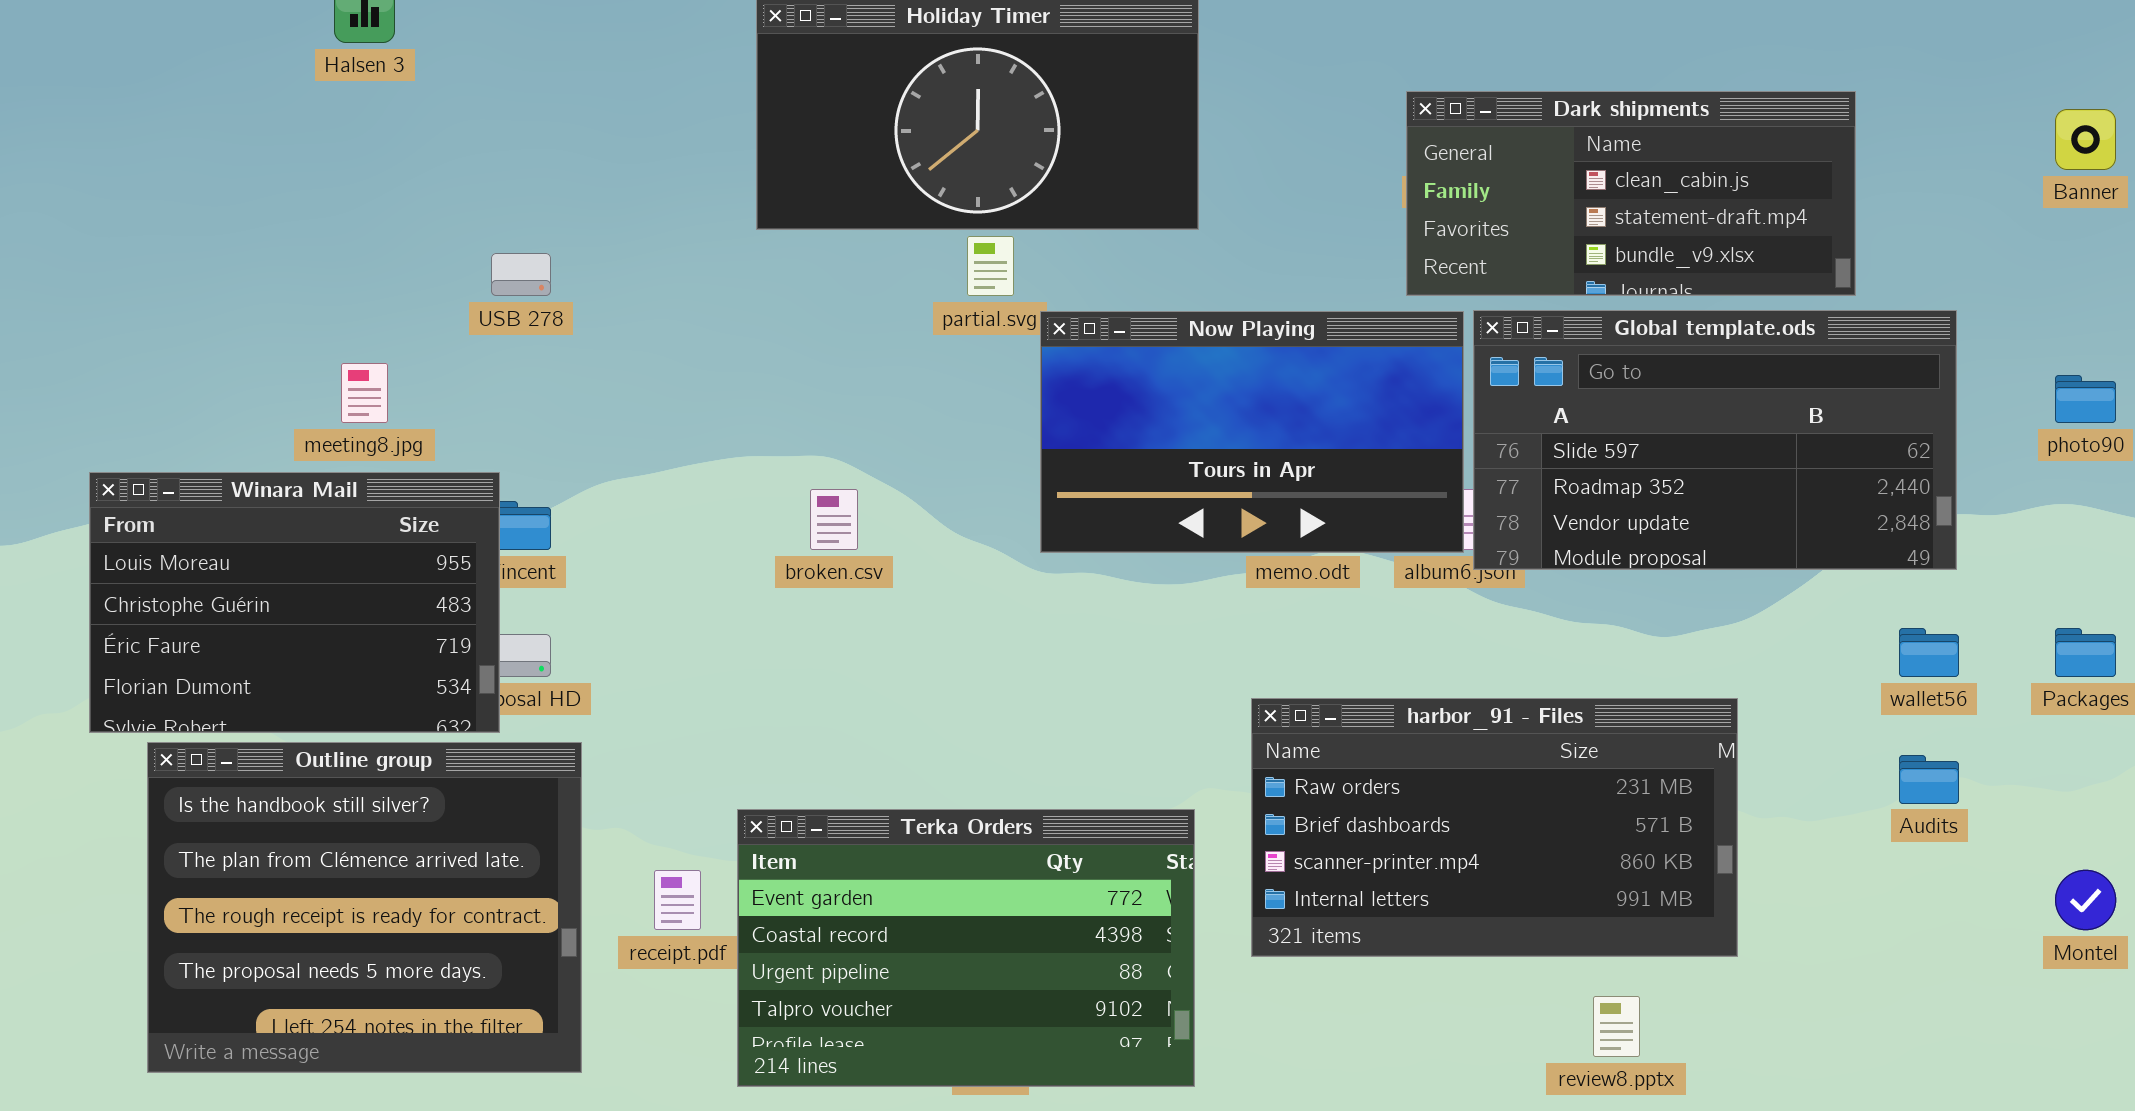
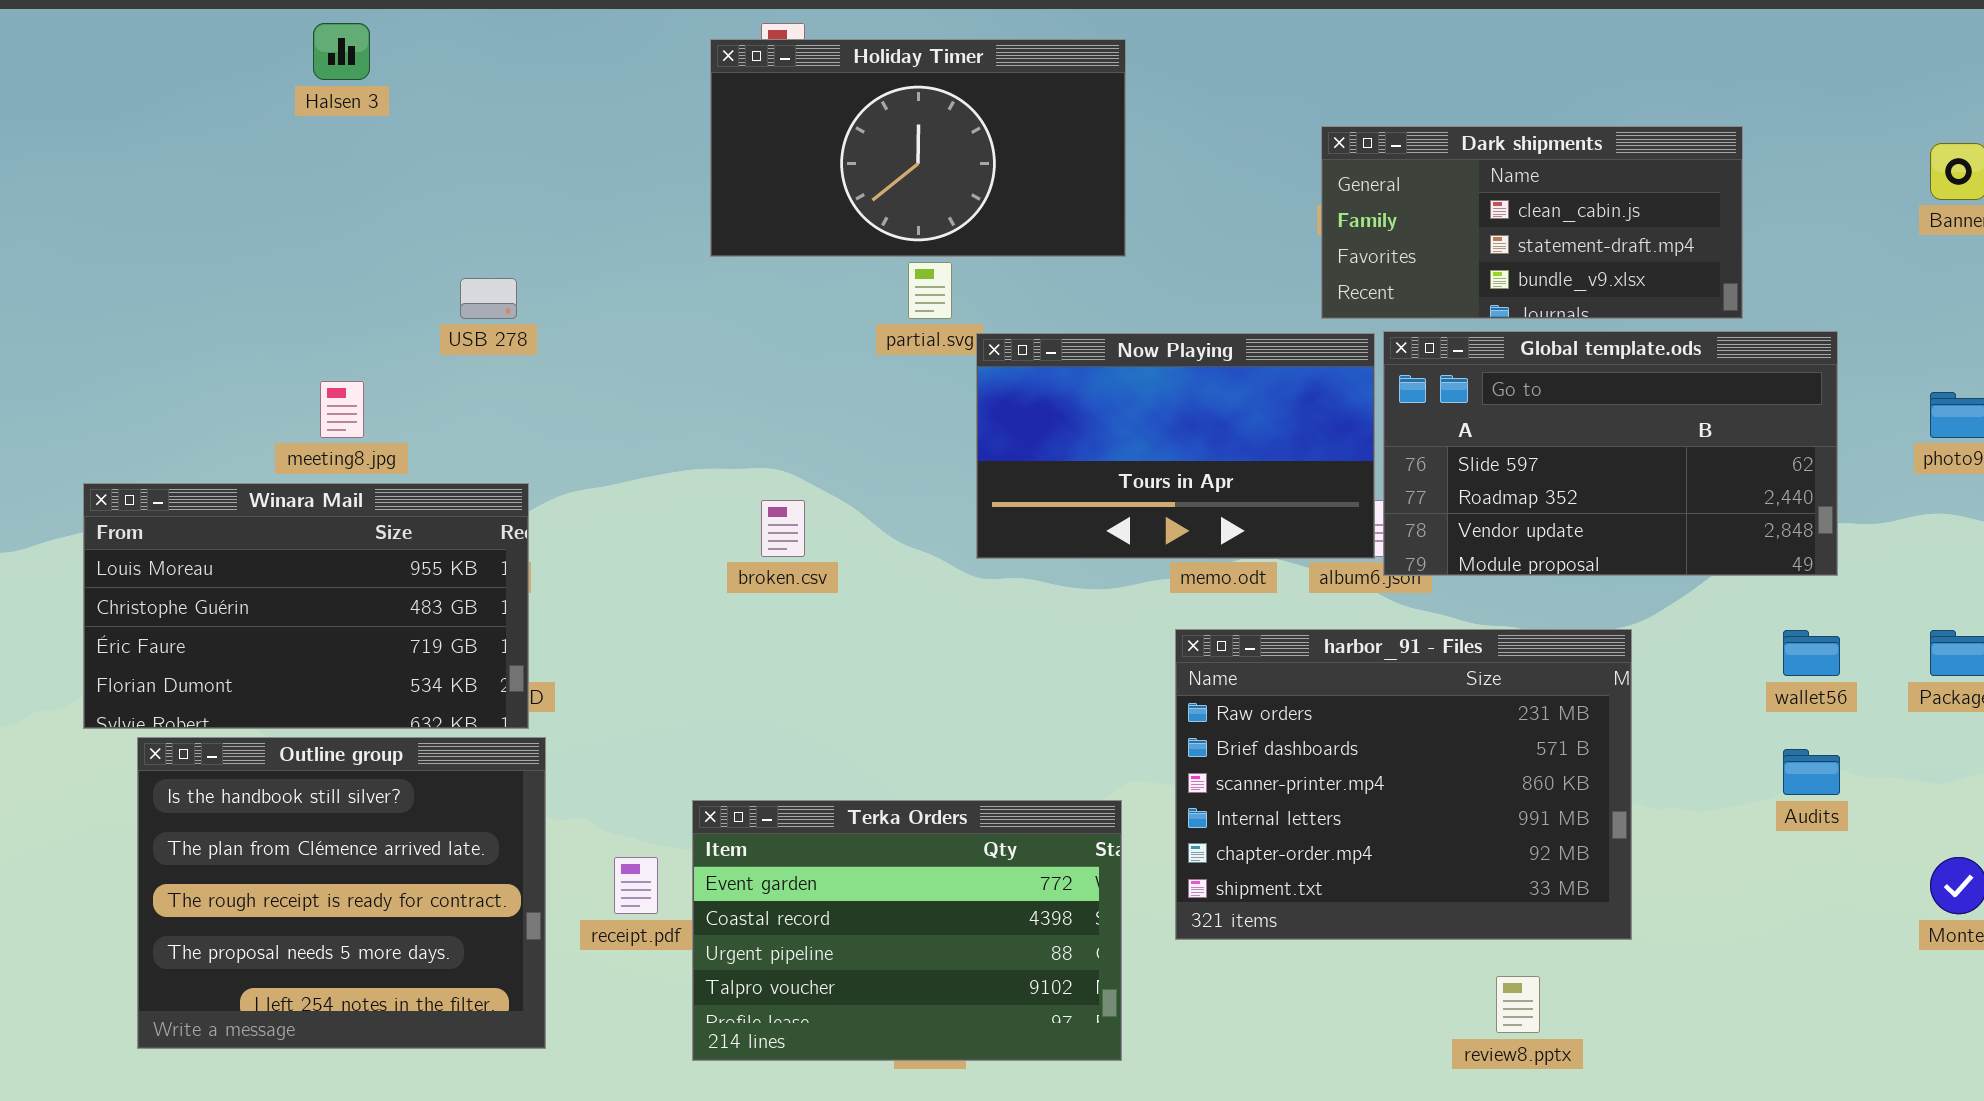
Winara Mail: [89,472,500,733] -> [83,483,529,729], resized
harbor_91 - Files: [1251,698,1738,957] -> [1175,629,1632,940], resized

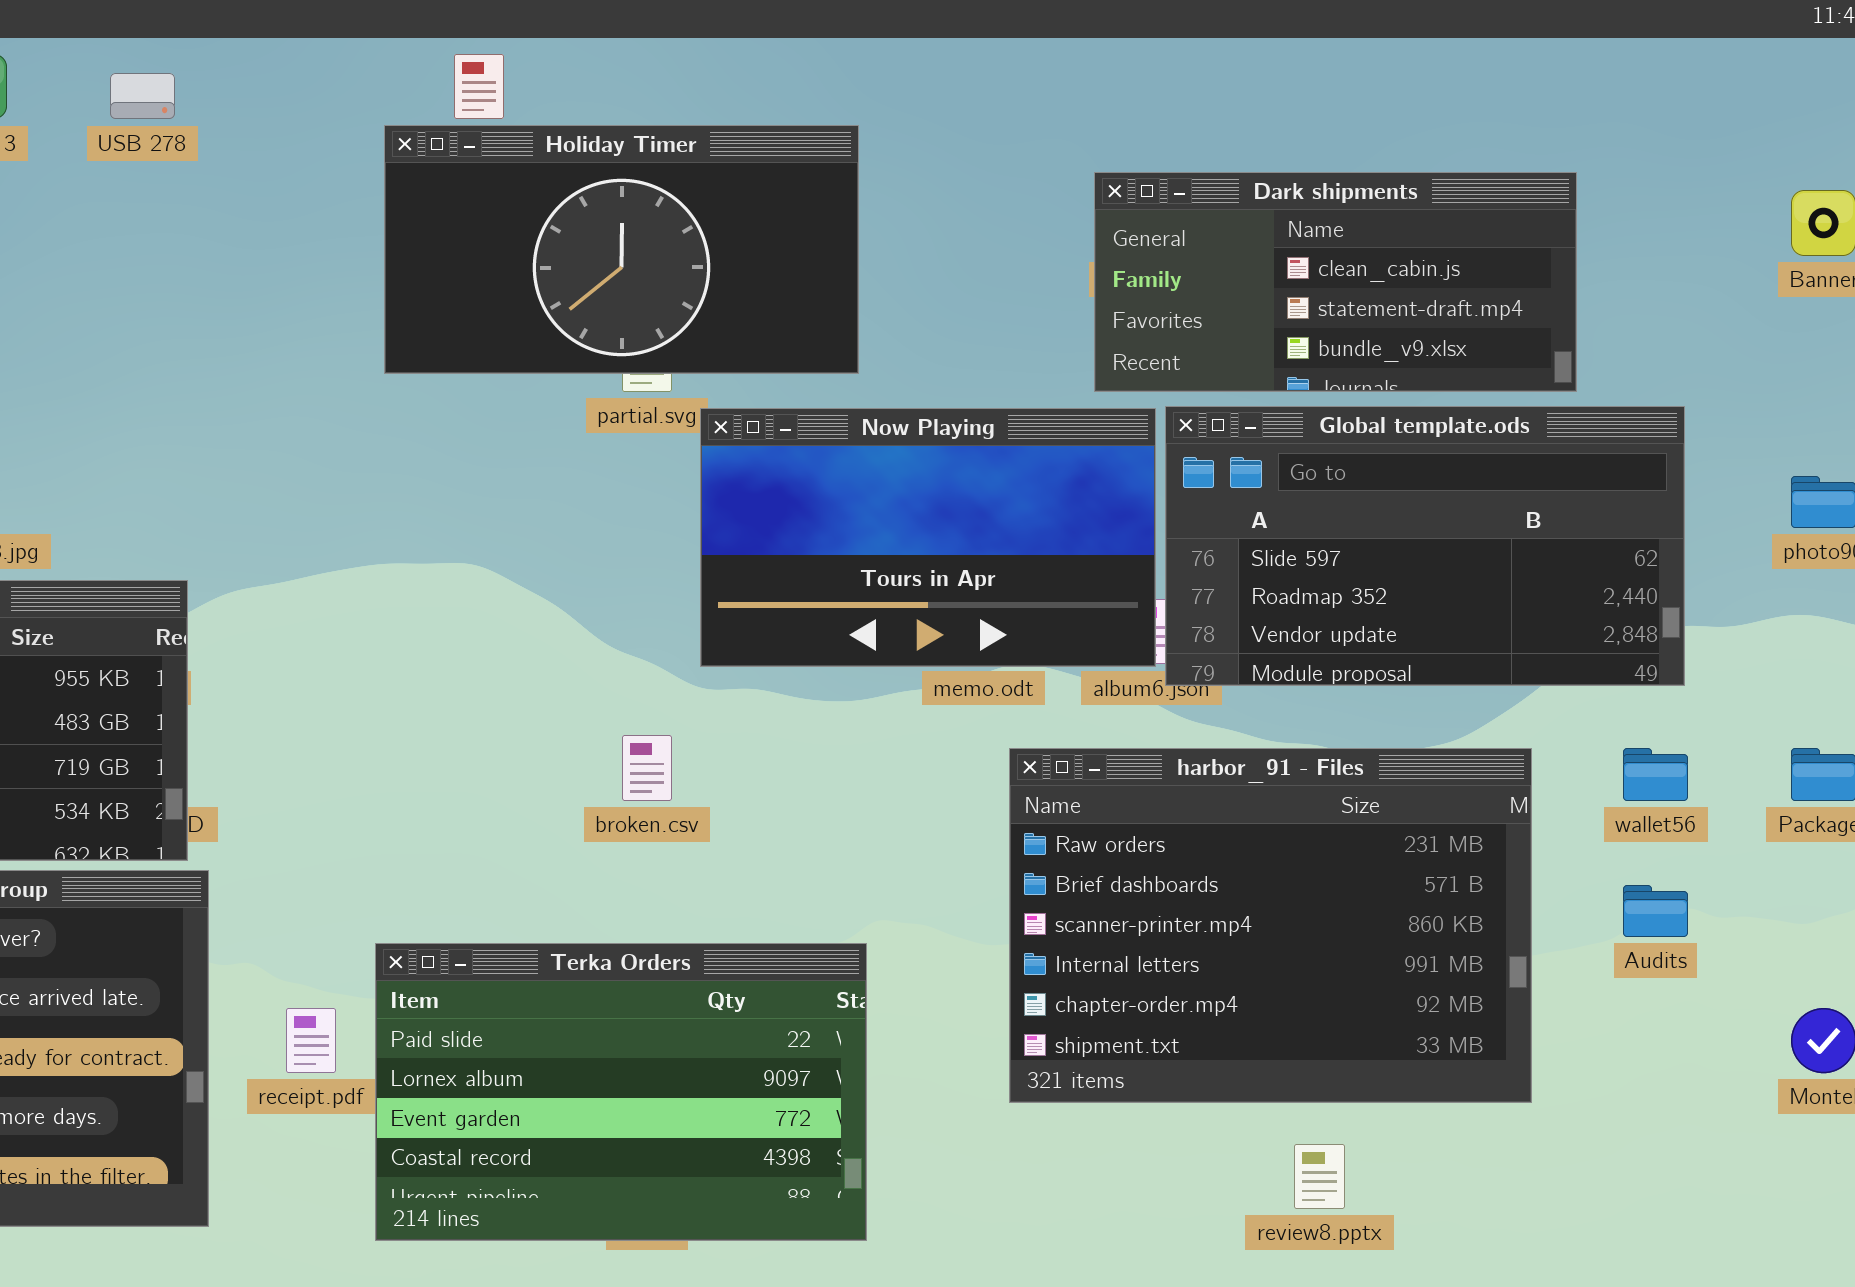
Holiday Timer: [710,39,1126,257] -> [384,125,859,374], moved
USB 278: [460,278,517,319] -> [110,73,175,119], moved
broken.csv: [761,500,805,557] -> [622,735,672,801], moved
harbor_91 - Files: [1175,629,1632,940] -> [1009,748,1532,1103], moved
Terka Orders: [692,800,1122,1061] -> [375,943,867,1241], scrolled up 2 rows

